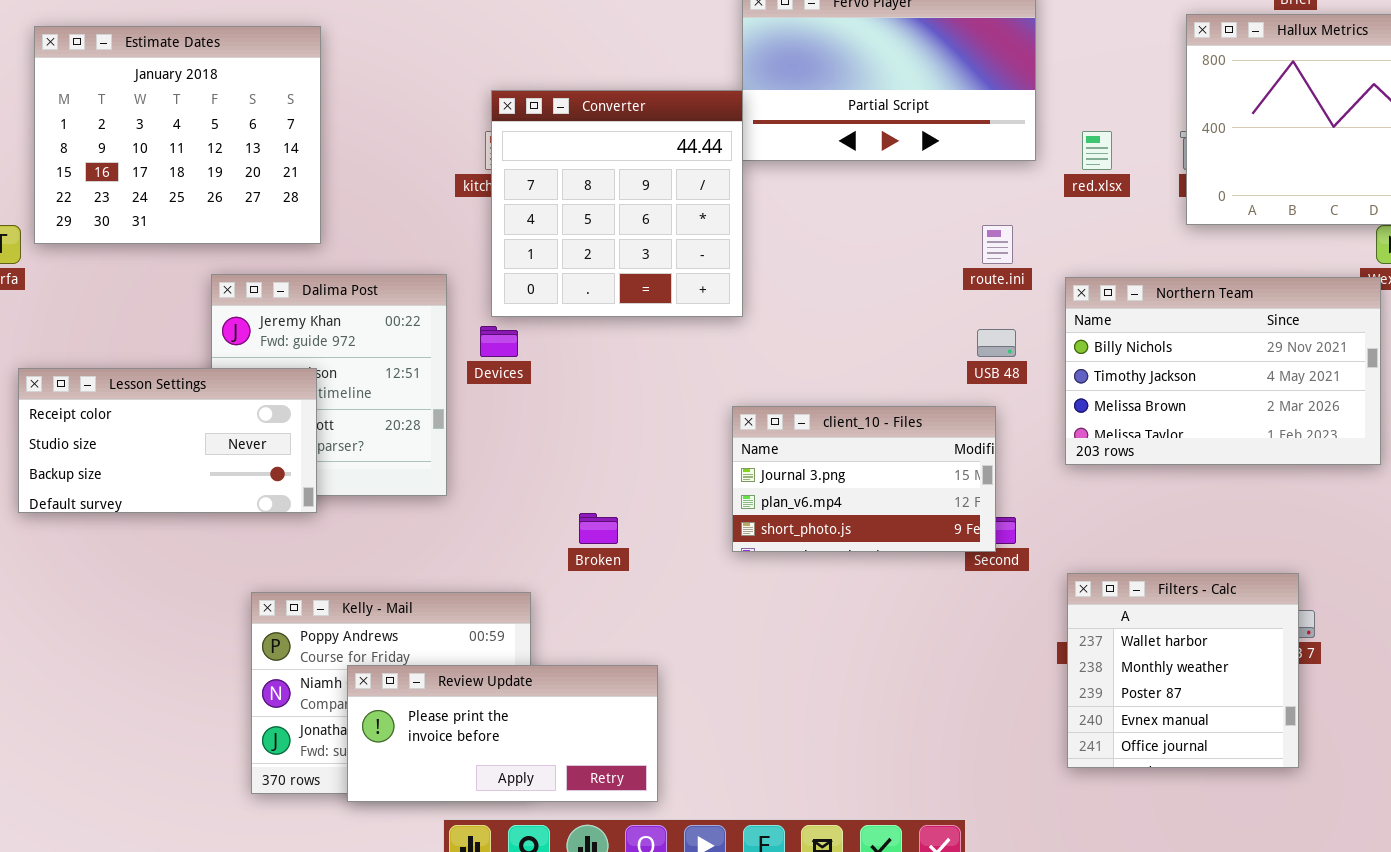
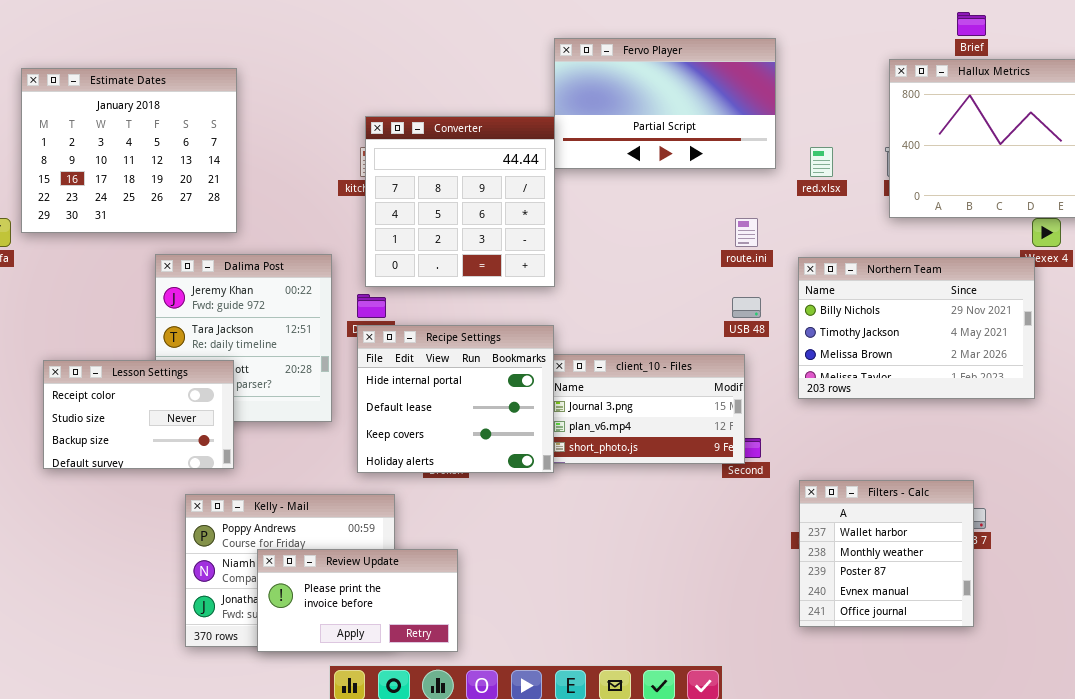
Recipe Settings: none -> [357,325,554,473], opened
Lesson Settings: [18,368,317,513] -> [43,360,234,469], moved, resized
Review Update: [347,665,658,802] -> [257,549,458,652], resized

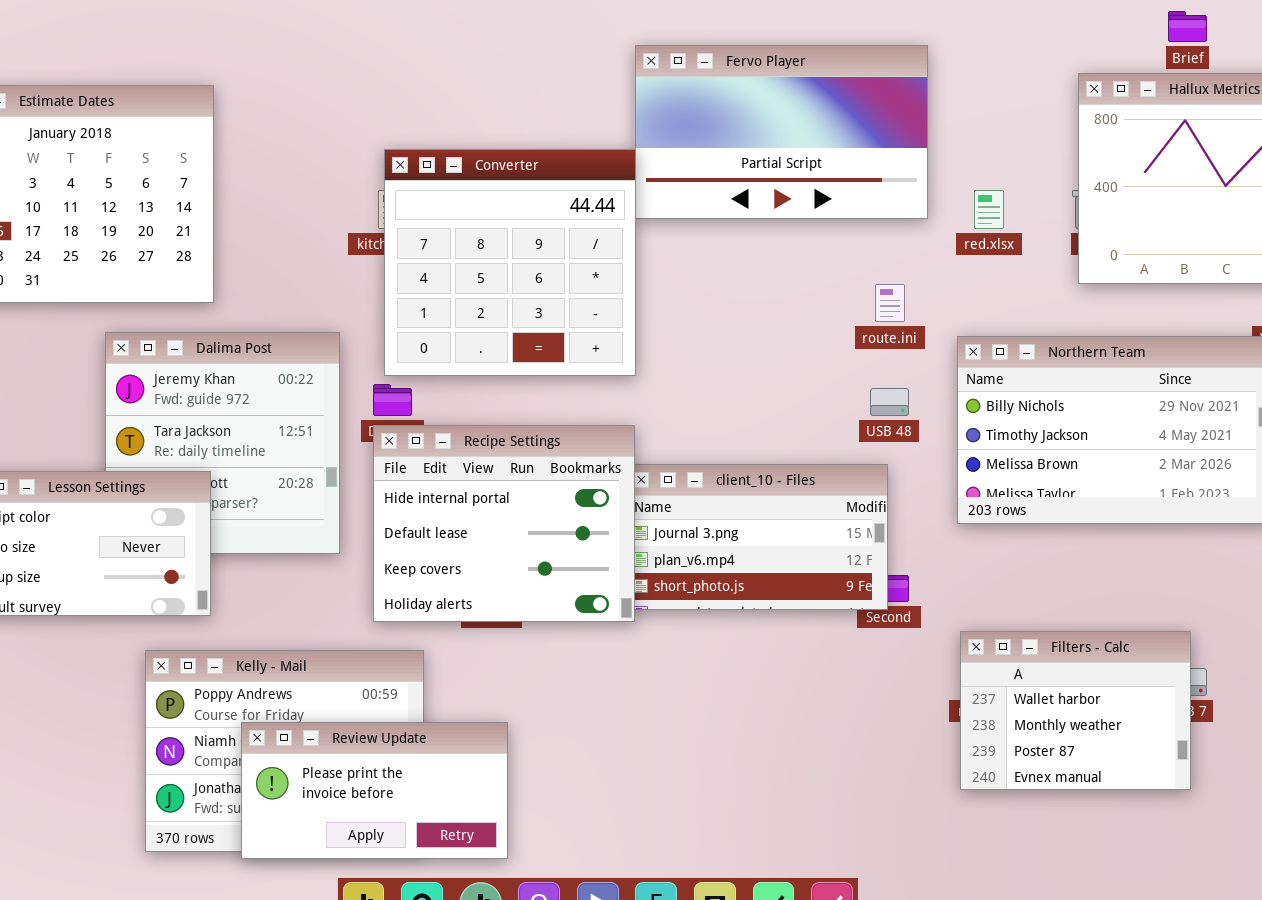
Filters - Calc: [799,480,974,627] -> [960,631,1191,790], resized

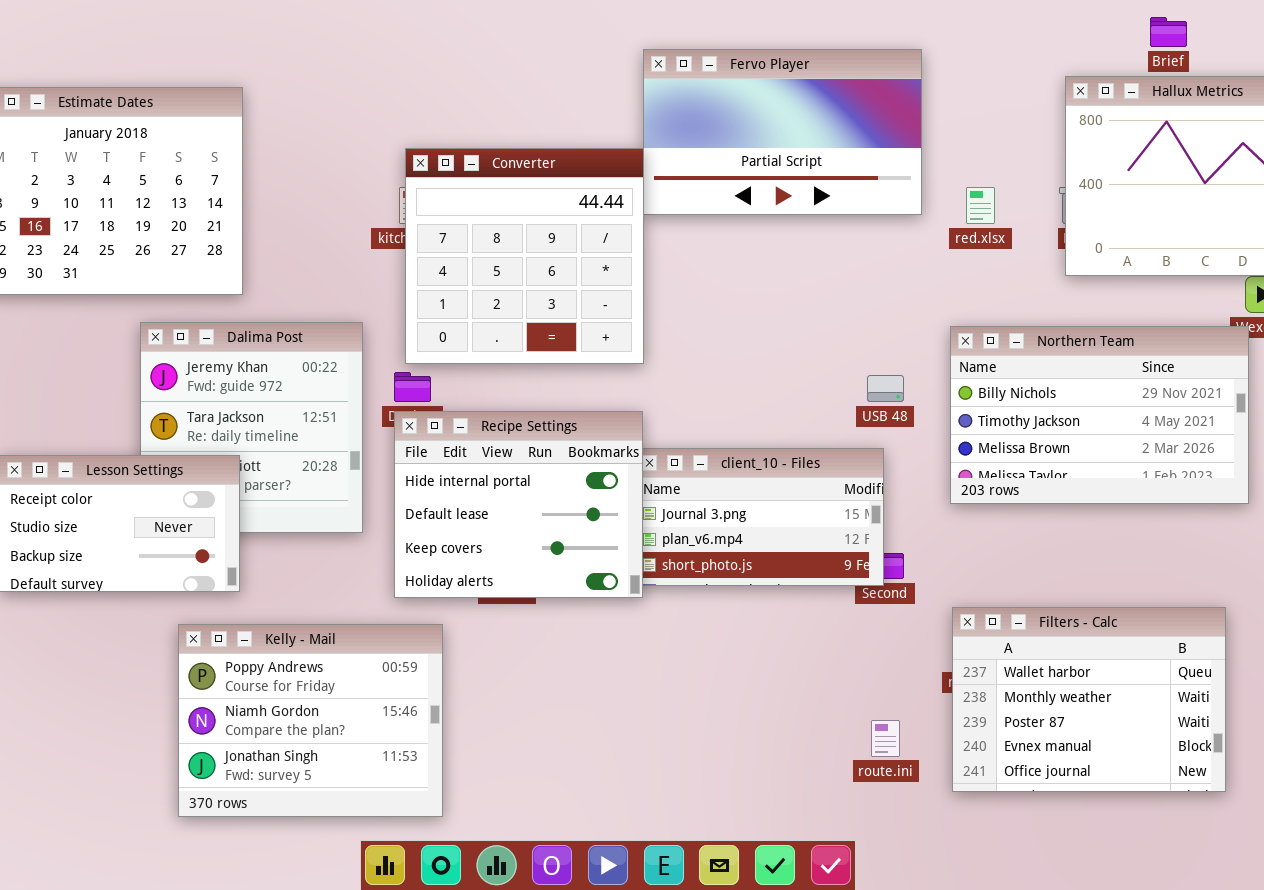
route.ini: [875,284,905,322] -> [871,720,900,757], moved
Filters - Calc: [960,631,1191,790] -> [952,607,1226,792], resized
Review Update: [241,722,508,859] -> none, closed

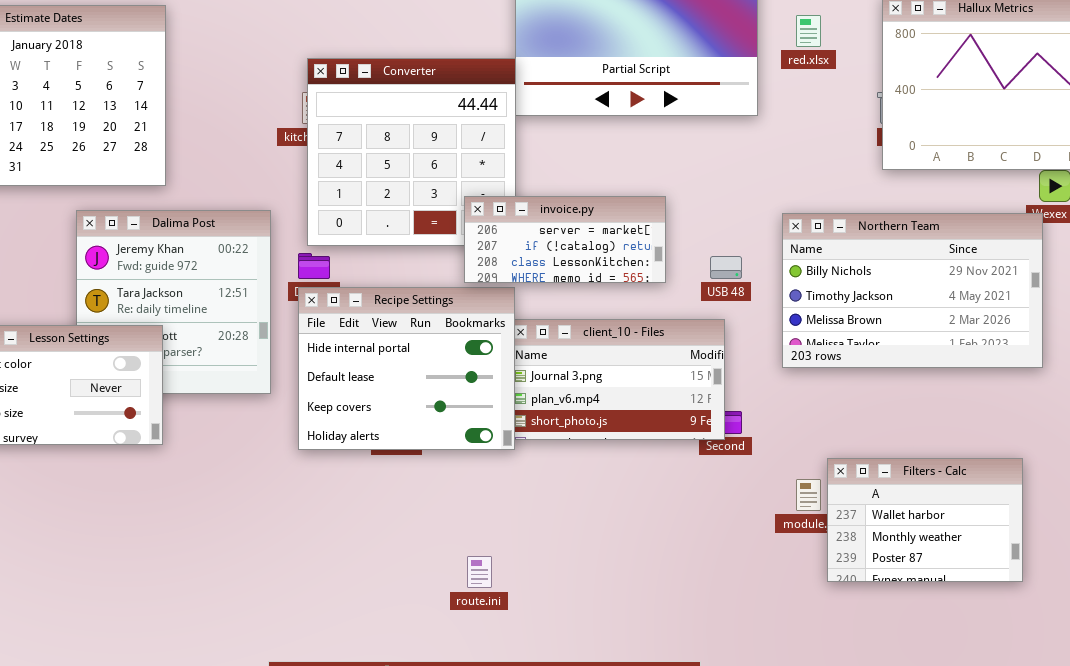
red.xlsx: [966,187,995,224] -> [796,15,821,47], moved
invoice.py: none -> [464,196,666,283], opened
Filters - Calc: [952,607,1226,792] -> [827,458,1023,582], resized
Kelly - Mail: [178,624,443,817] -> none, closed
route.ini: [871,720,900,757] -> [467,556,492,588], moved

